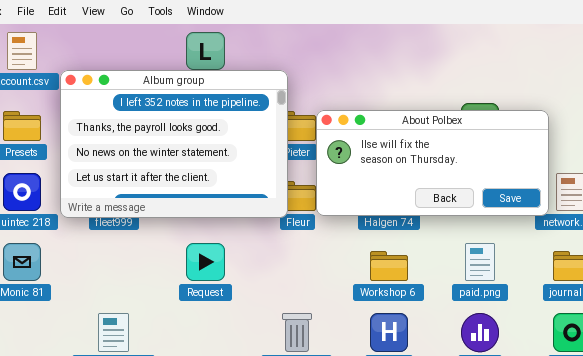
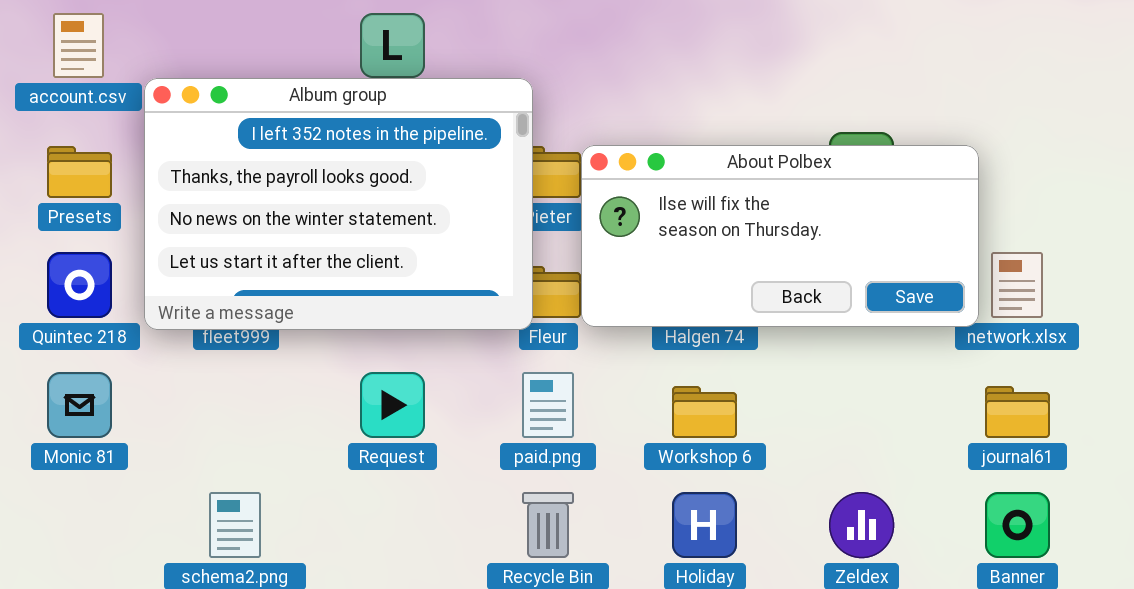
paid.png: [465,243,495,281] -> [522,372,574,438], moved

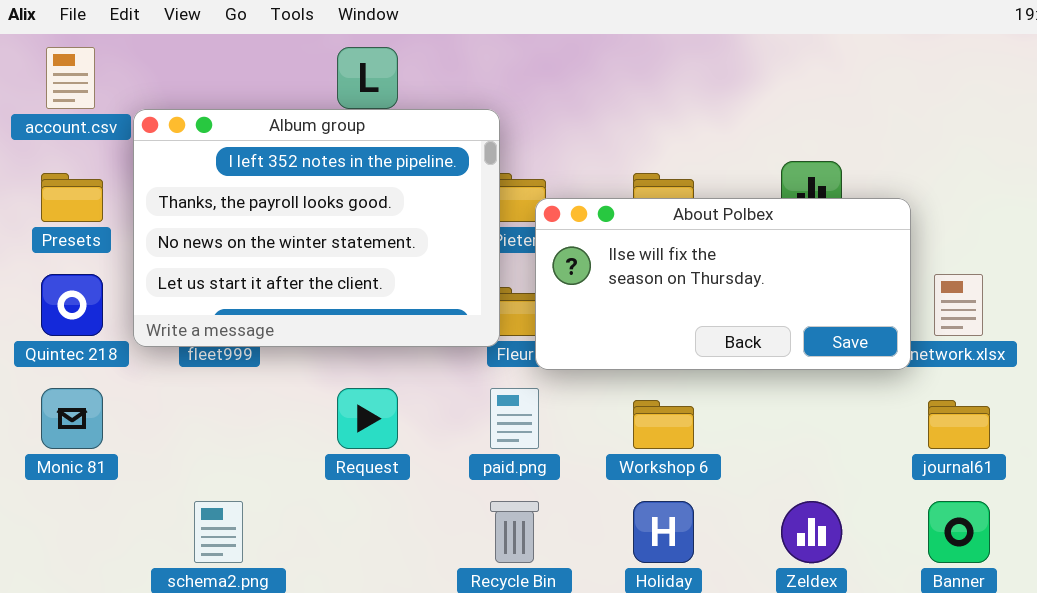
About Polbex: [581,145,979,327] -> [535,198,911,370], moved

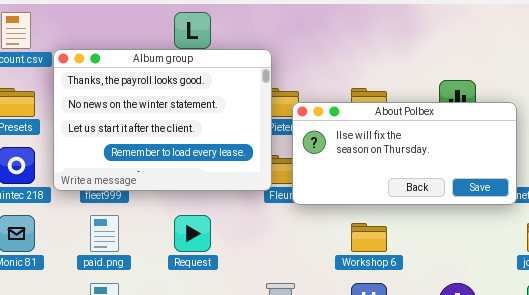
Album group: [133,109,500,347] -> [53,49,272,191], scrolled down 1 row
paid.png: [490,388,539,449] -> [90,215,119,252], moved

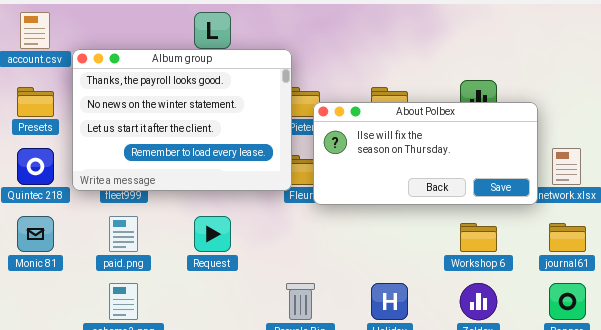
Workshop 6: [351,223,387,252] -> [460,223,497,252], moved

